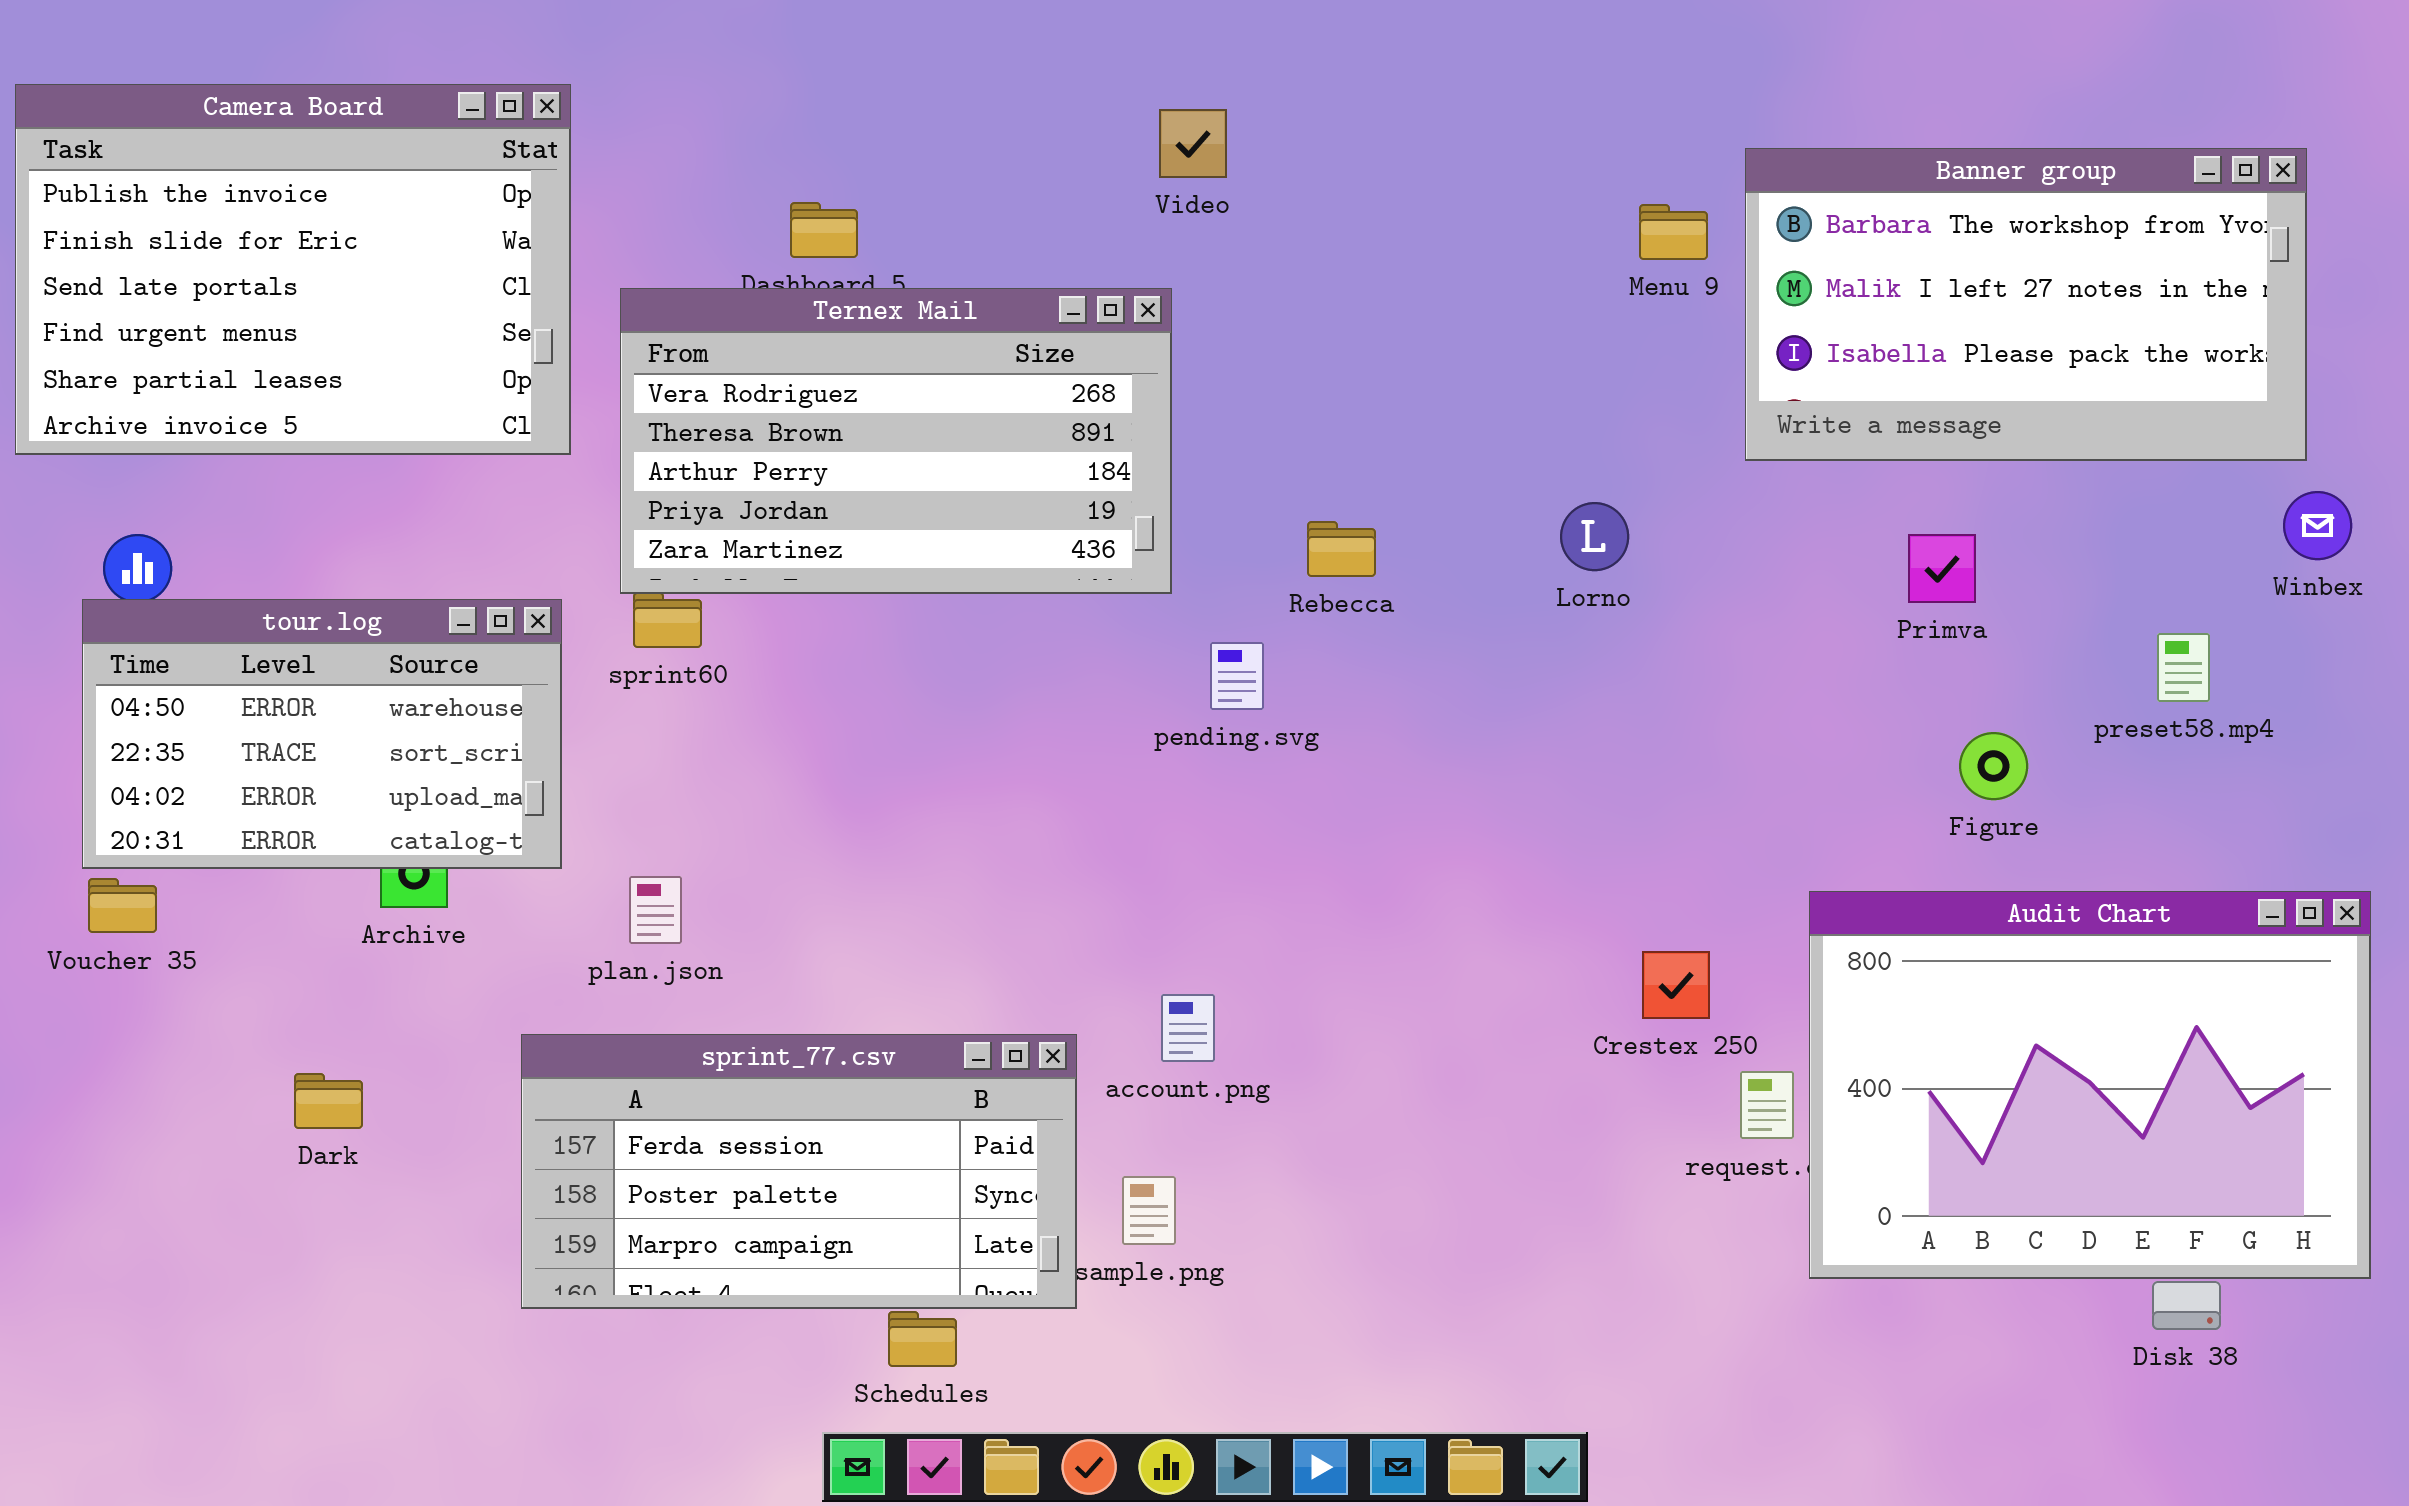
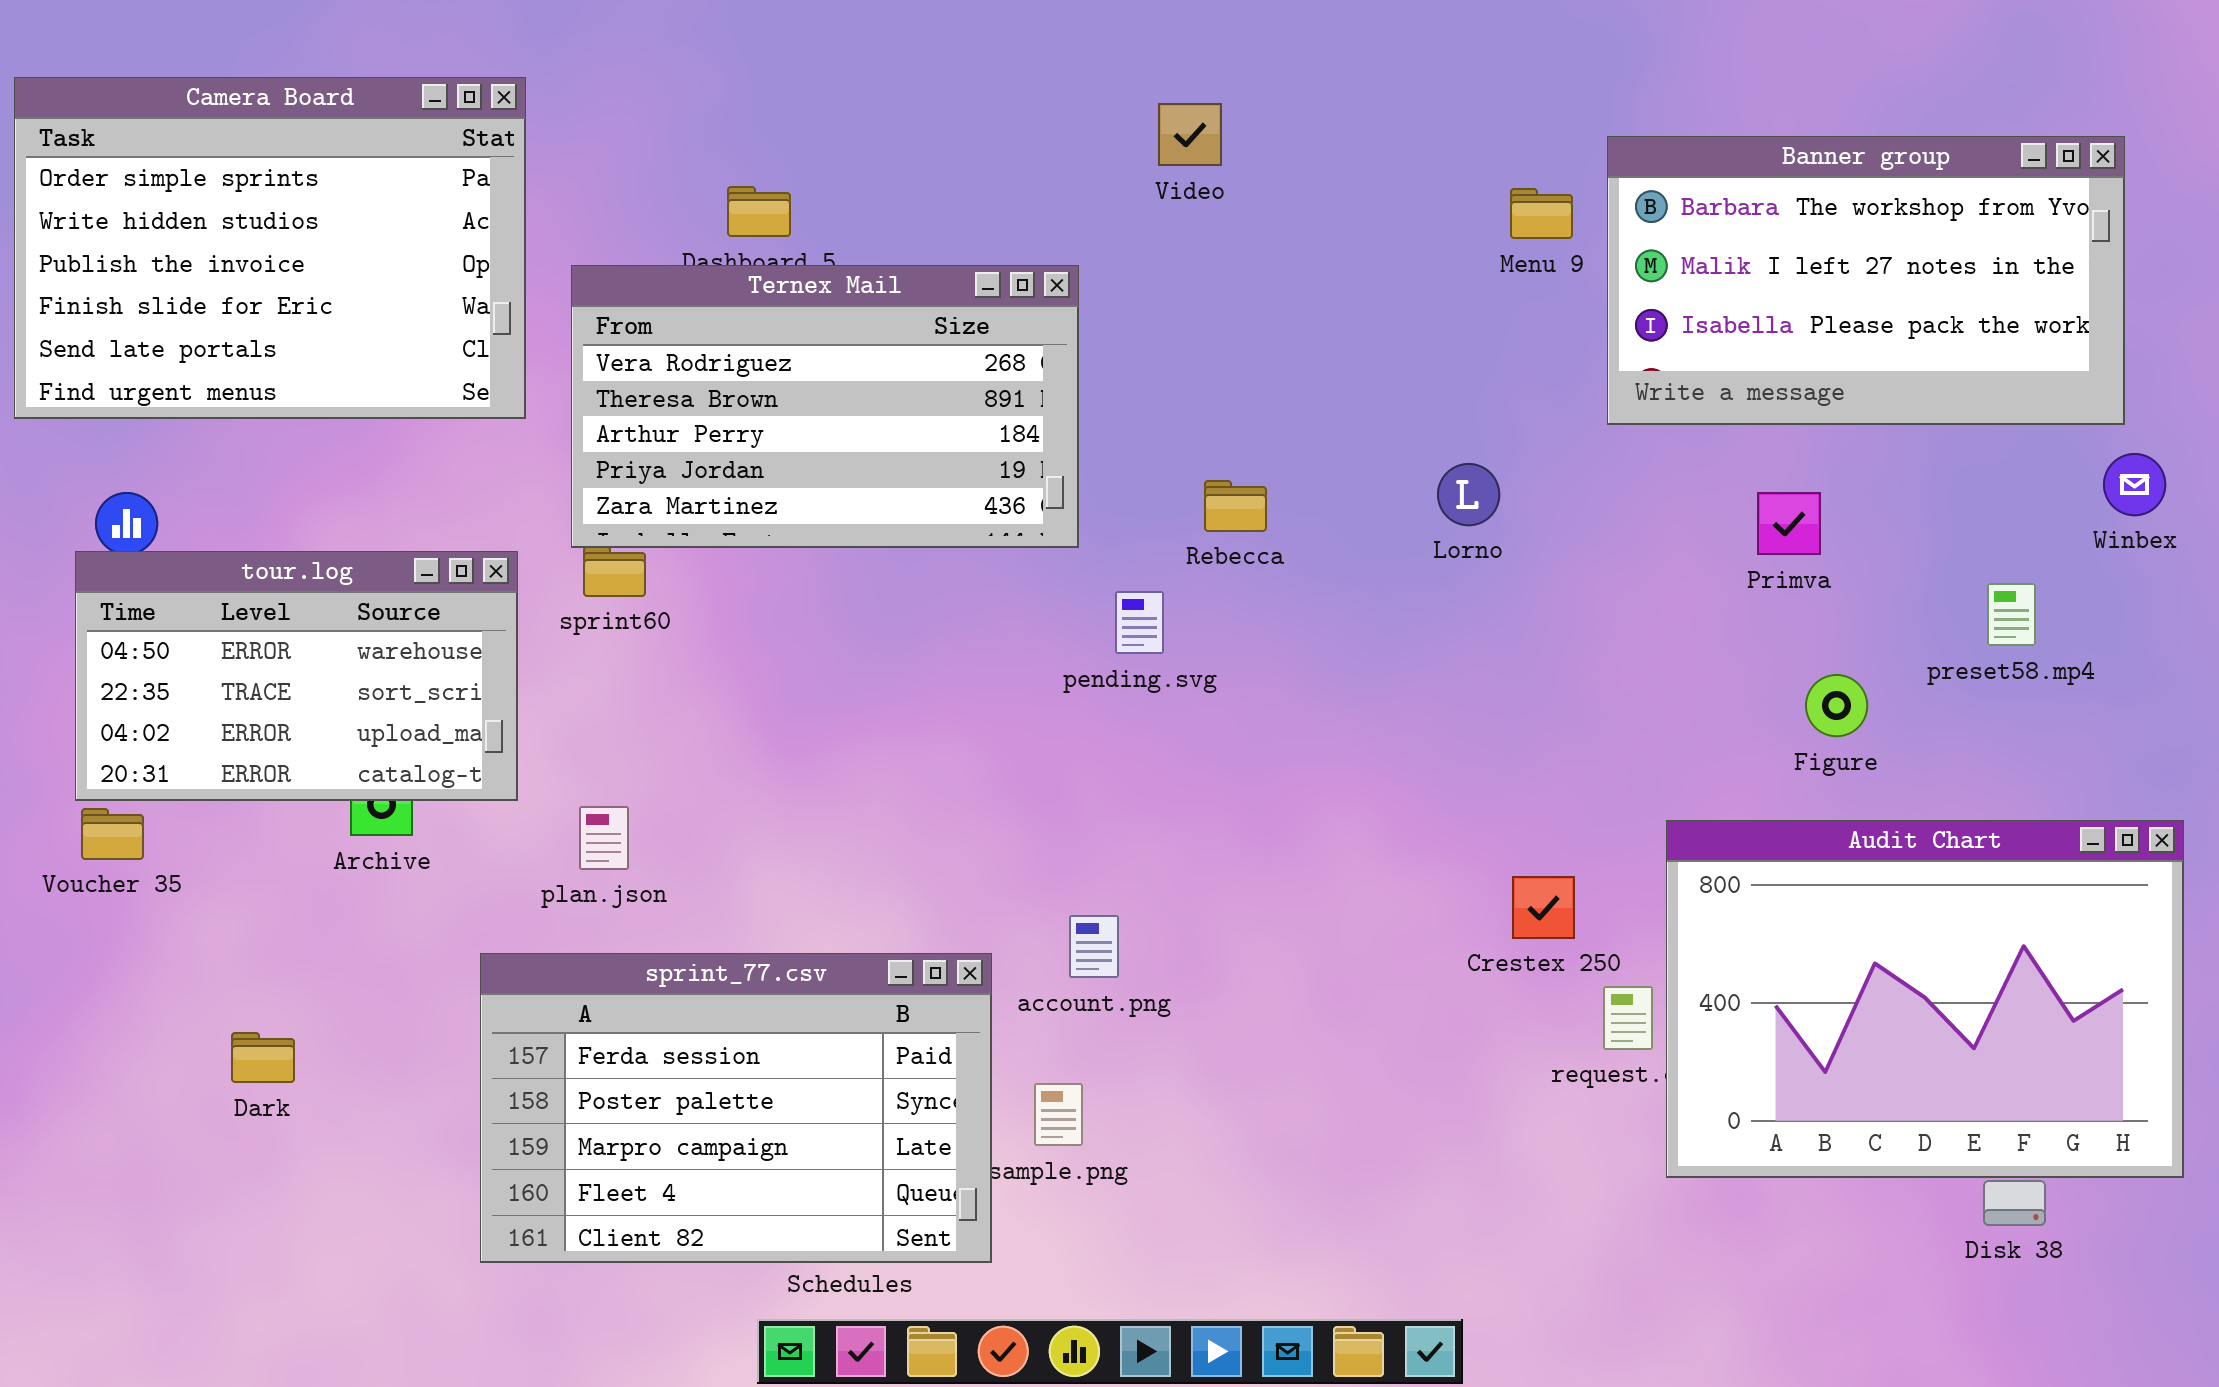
Camera Board: [15,84,571,455] -> [14,77,526,419], scrolled up 2 rows
Video: [1159,109,1227,178] -> [1158,103,1222,166], moved
sprint_77.csv: [521,1034,1077,1309] -> [480,953,992,1263], resized
Dark: [294,1073,363,1129] -> [231,1032,295,1083], moved

